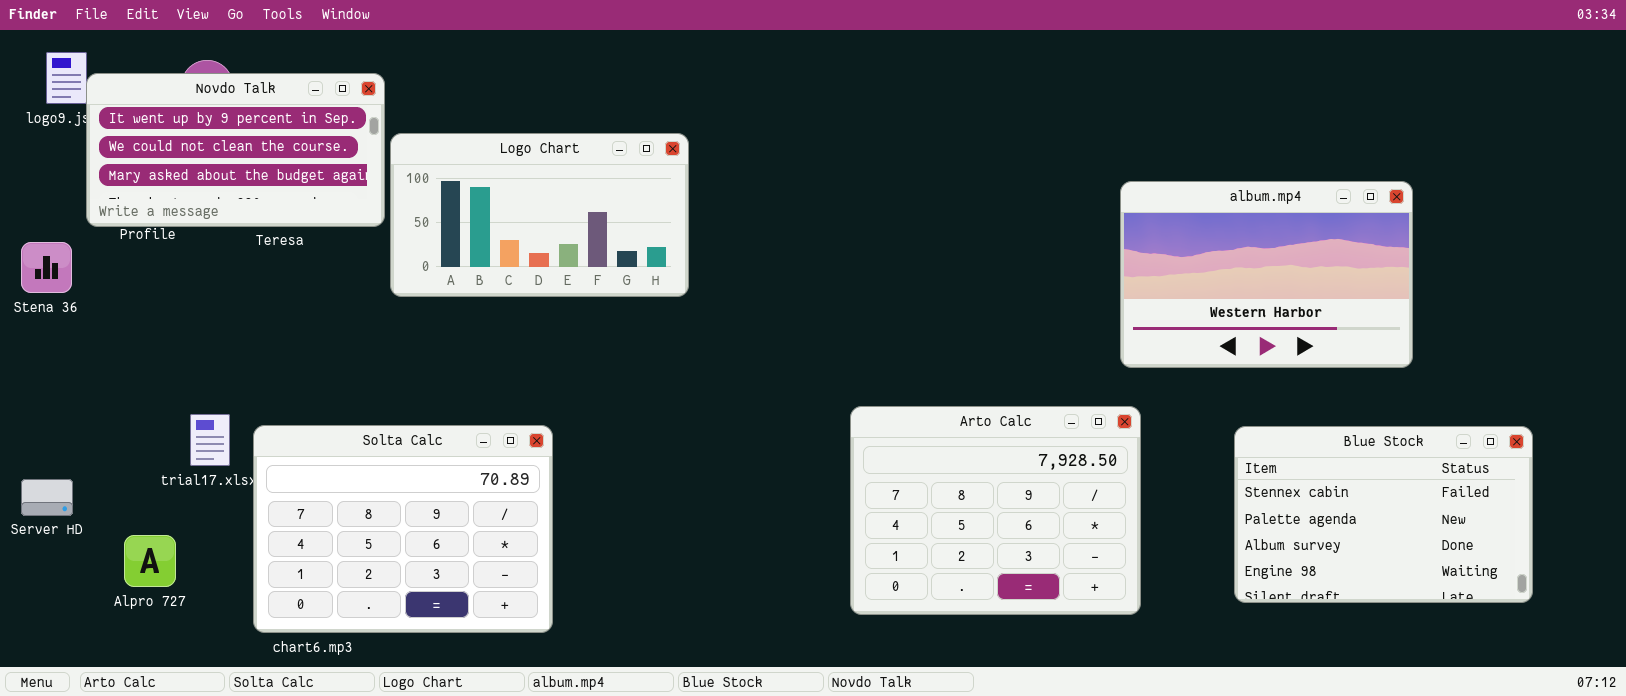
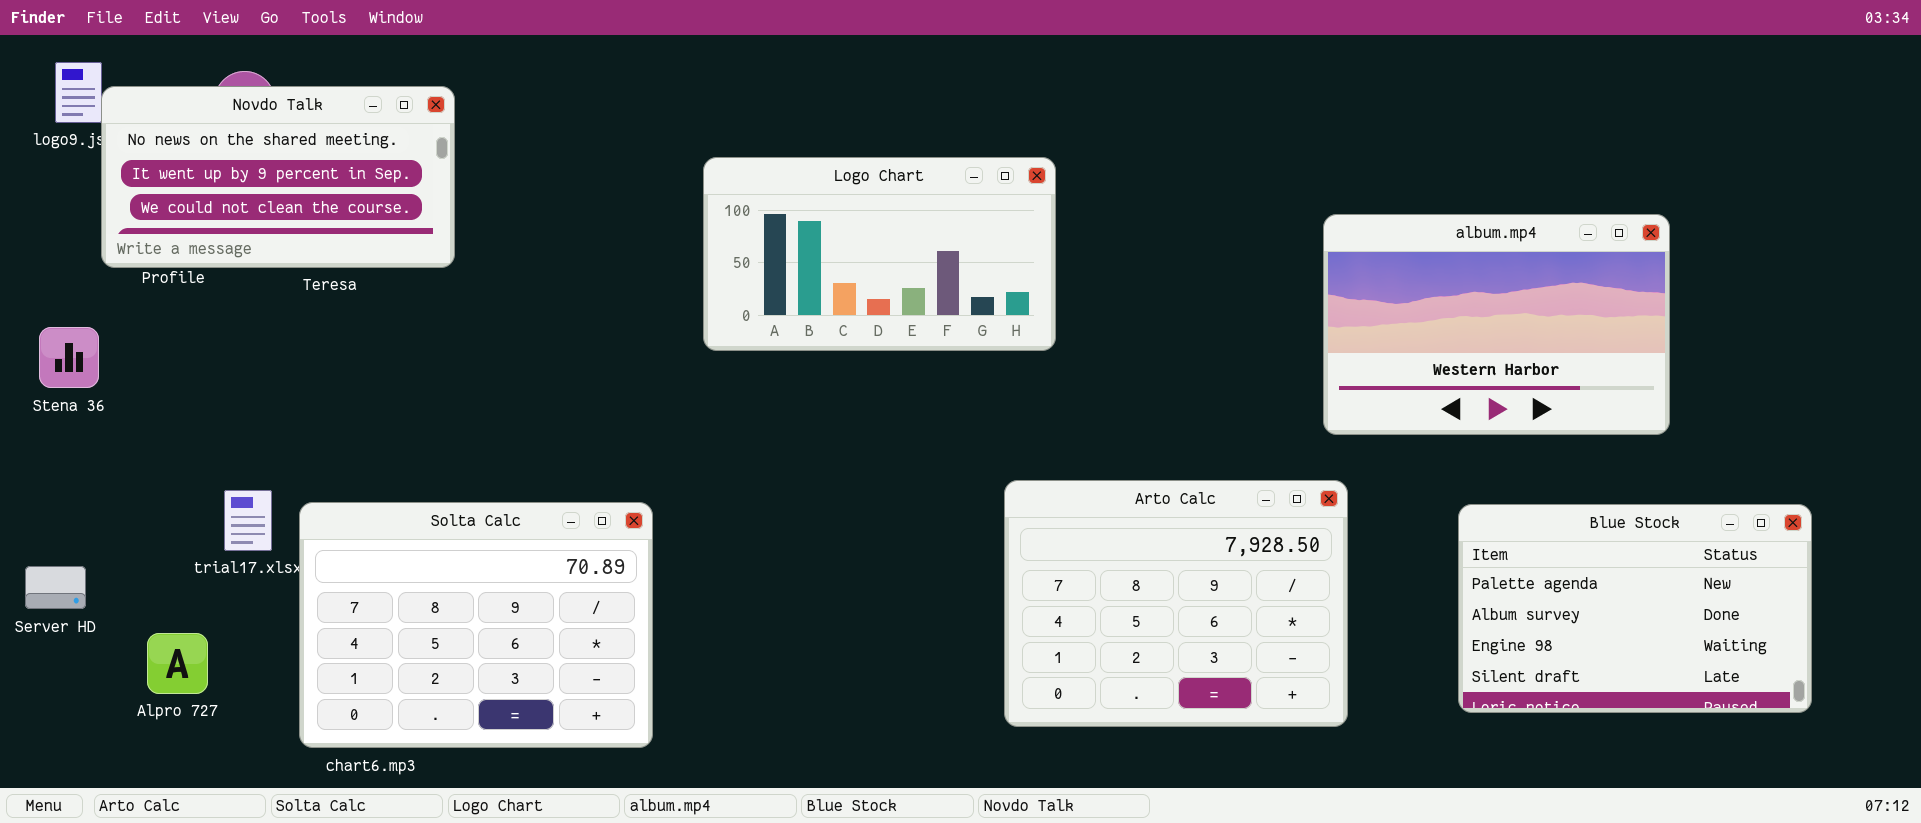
Novdo Talk: [86,73,385,227] -> [101,86,455,268], scrolled up 1 row
Logo Chart: [390,133,689,297] -> [703,157,1056,351], moved
Stena 36: [21,242,72,293] -> [39,327,99,388], moved
Blue Stock: [1234,426,1533,603] -> [1458,504,1812,713], scrolled down 1 row

